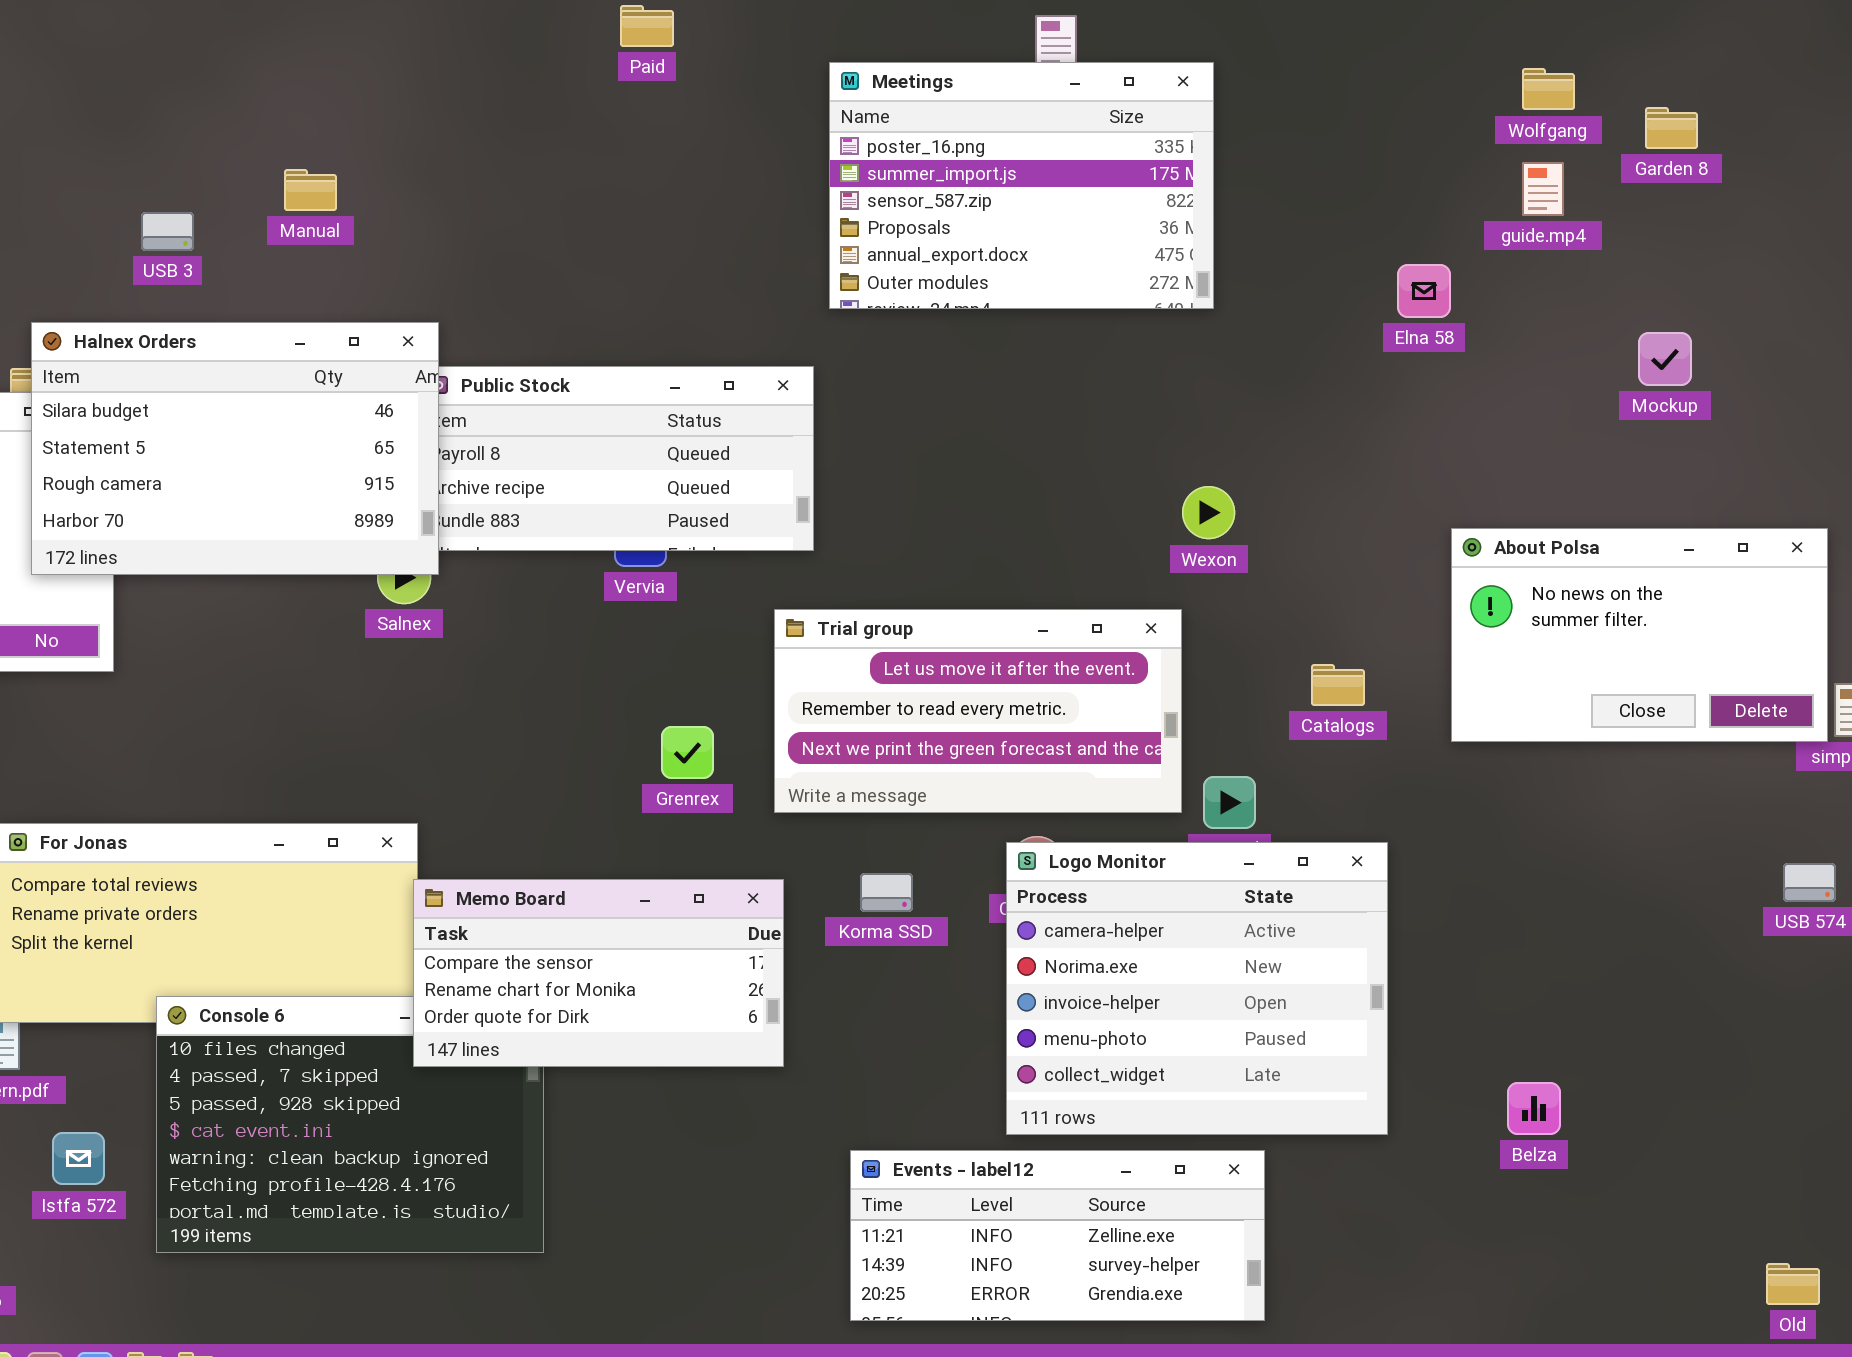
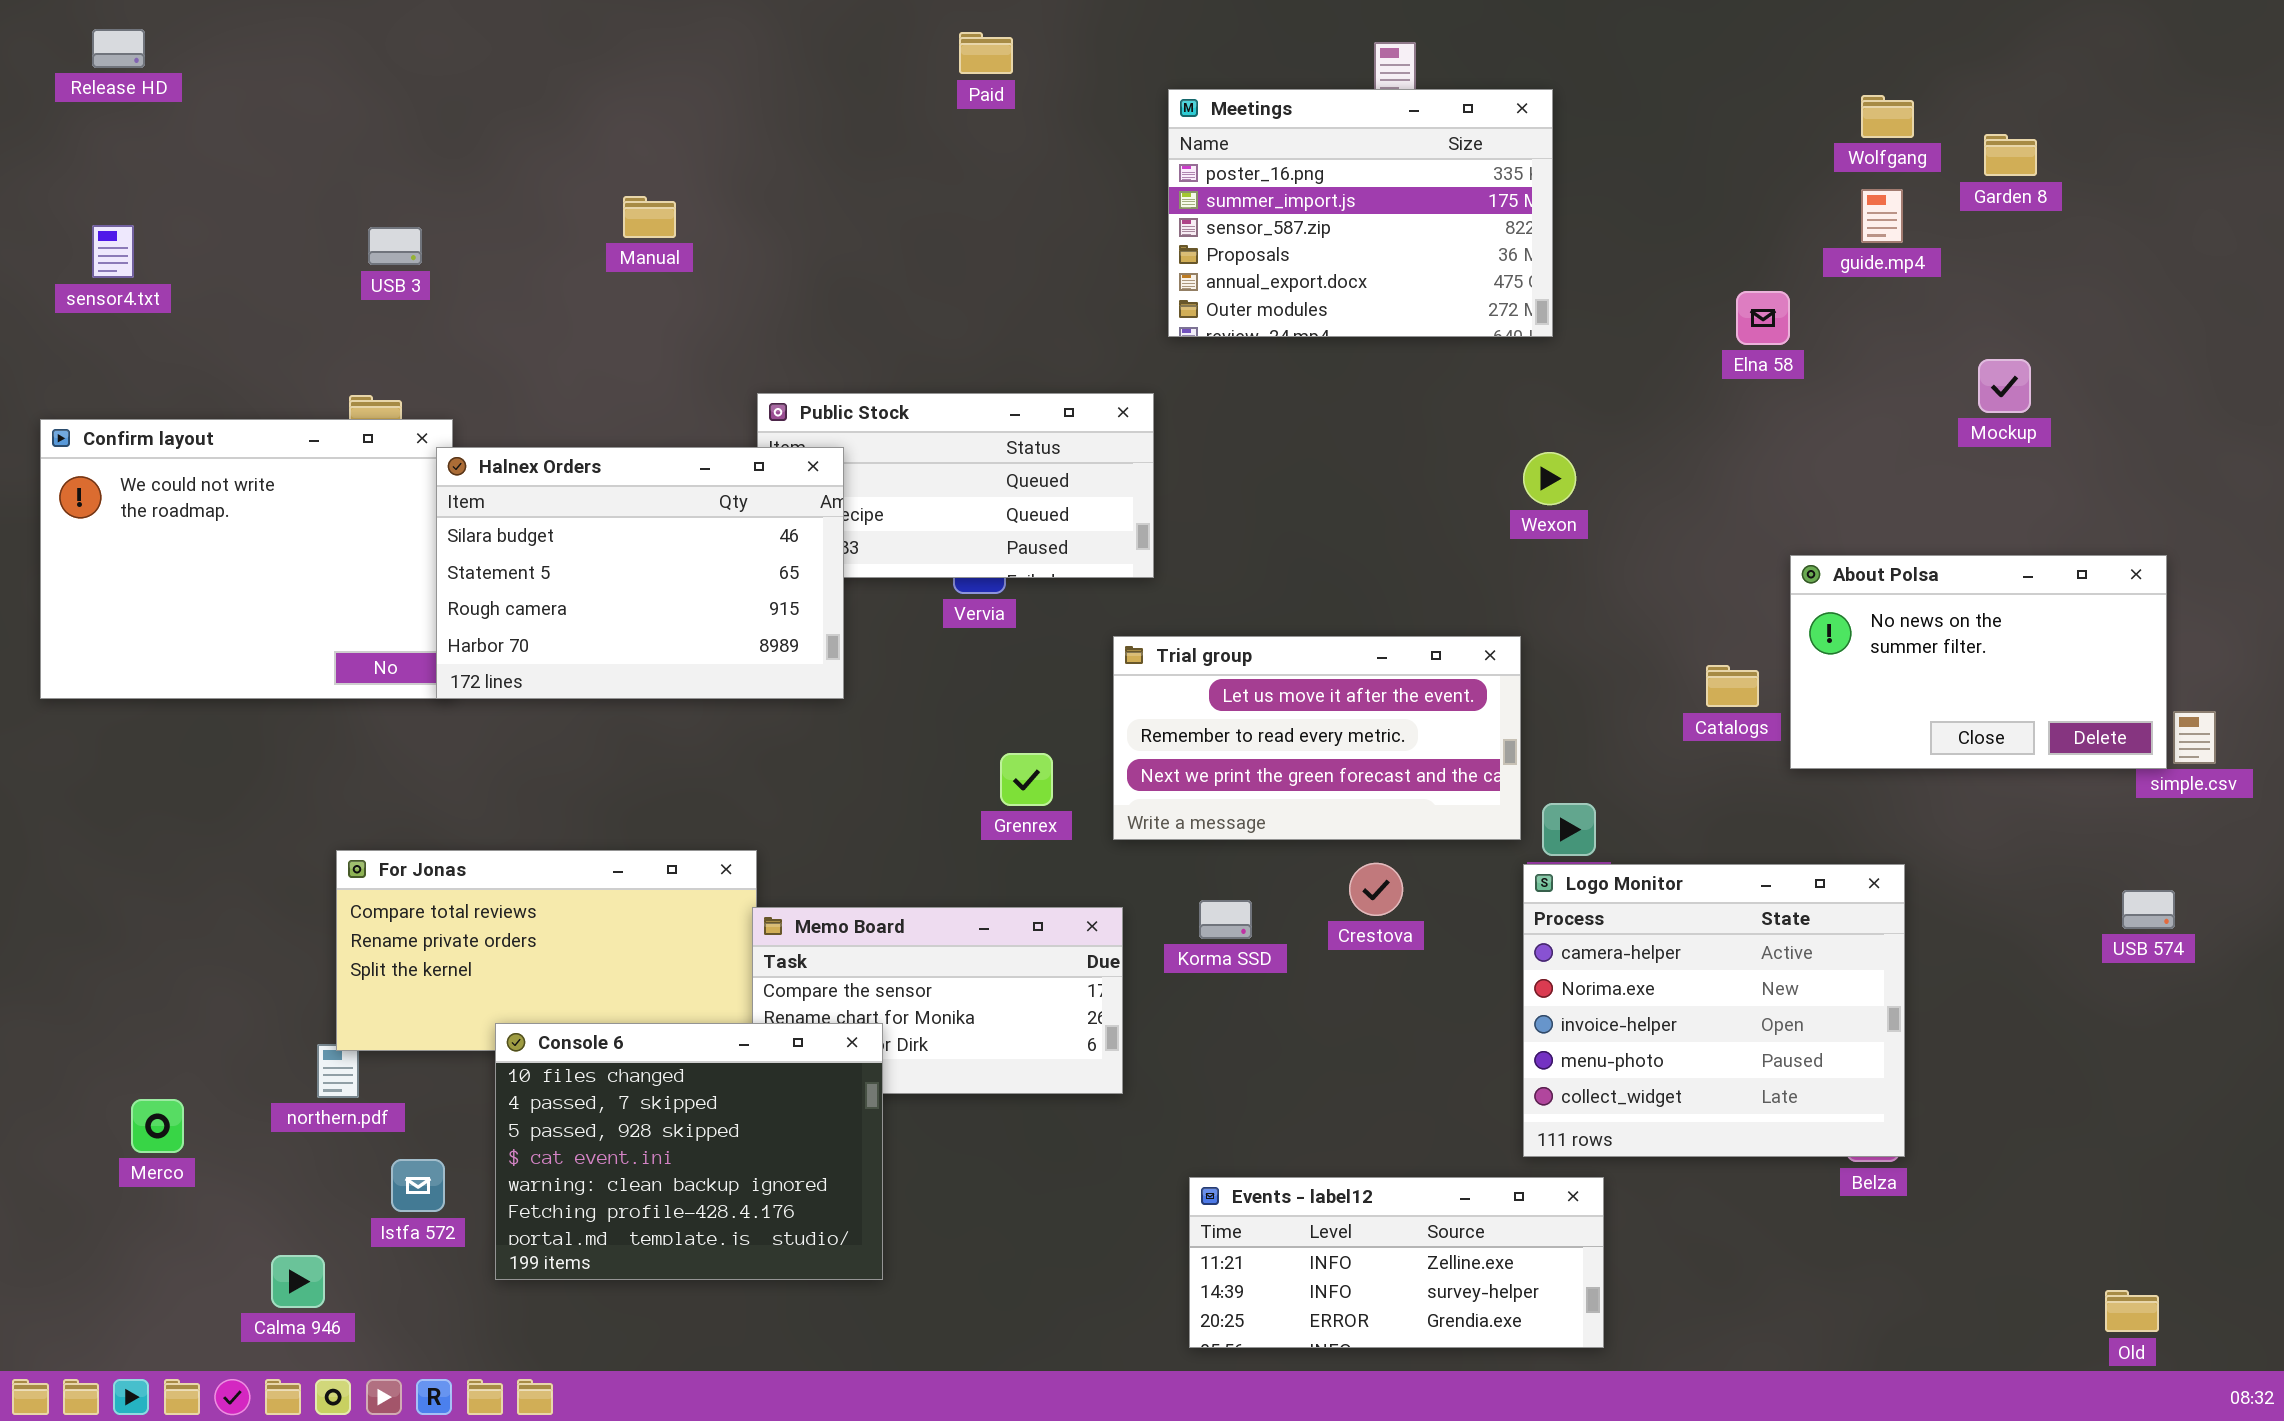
USB 3: [141,212,194,251] -> [368,227,422,265], moved
Halnex Orders: [31,322,439,575] -> [436,447,844,699], moved
Wexon: [1182,486,1235,539] -> [1523,452,1576,505], moved
Catalogs: [1311,664,1365,706] -> [1706,665,1759,707], moved
Logo Monitor: [1006,842,1388,1135] -> [1523,864,1905,1157], moved
Console 6: [156,996,544,1253] -> [495,1023,883,1280], raised

